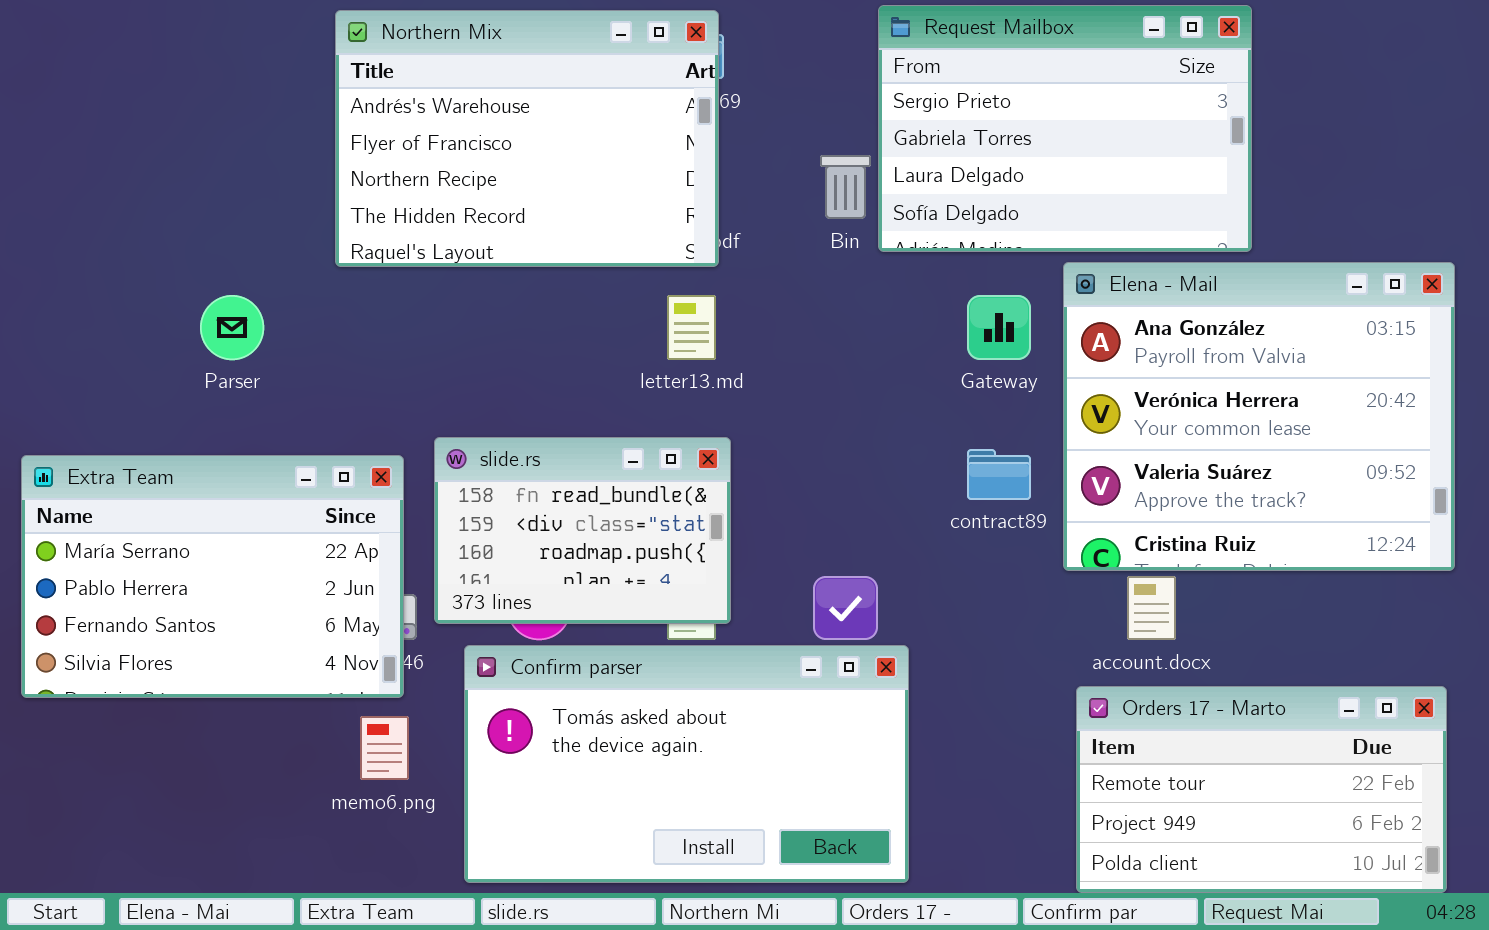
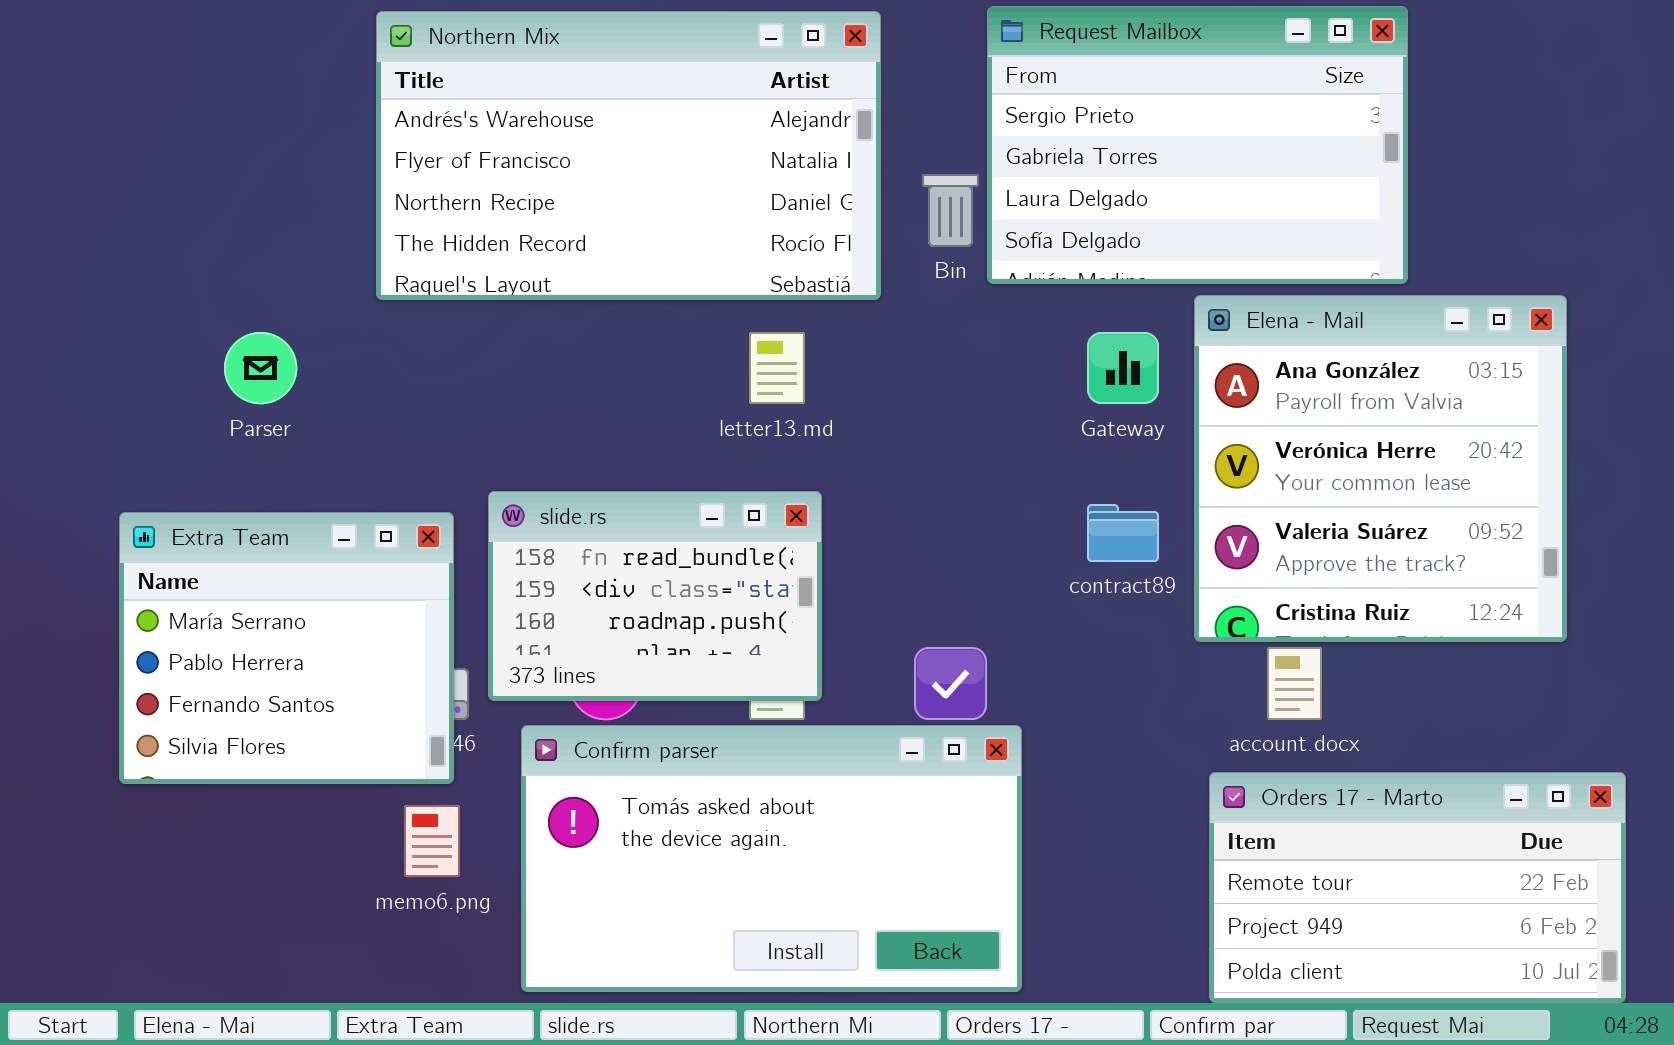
Northern Mix: [335,10,719,267] -> [376,11,881,300], resized
Elena - Mail: [1063,262,1455,571] -> [1194,295,1567,642], resized
Extra Team: [21,455,404,698] -> [119,512,454,784], resized

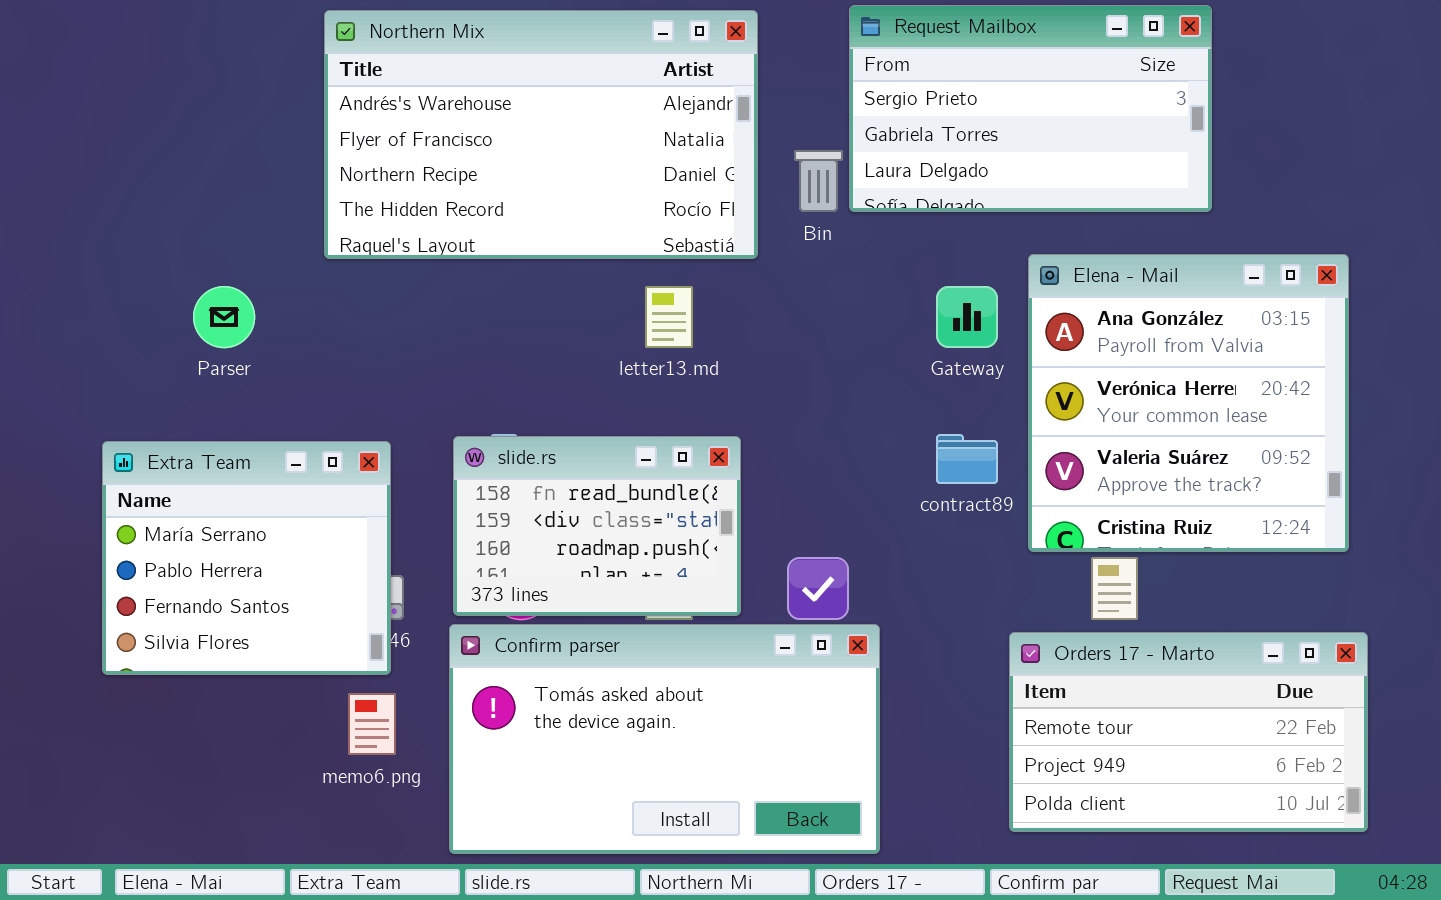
Request Mailbox: [987,6,1408,284] -> [849,5,1212,212], resized
slide.rs: [488,491,822,701] -> [453,436,741,616], moved
Orders 17 - Marto: [1209,772,1626,1003] -> [1009,632,1368,832], moved

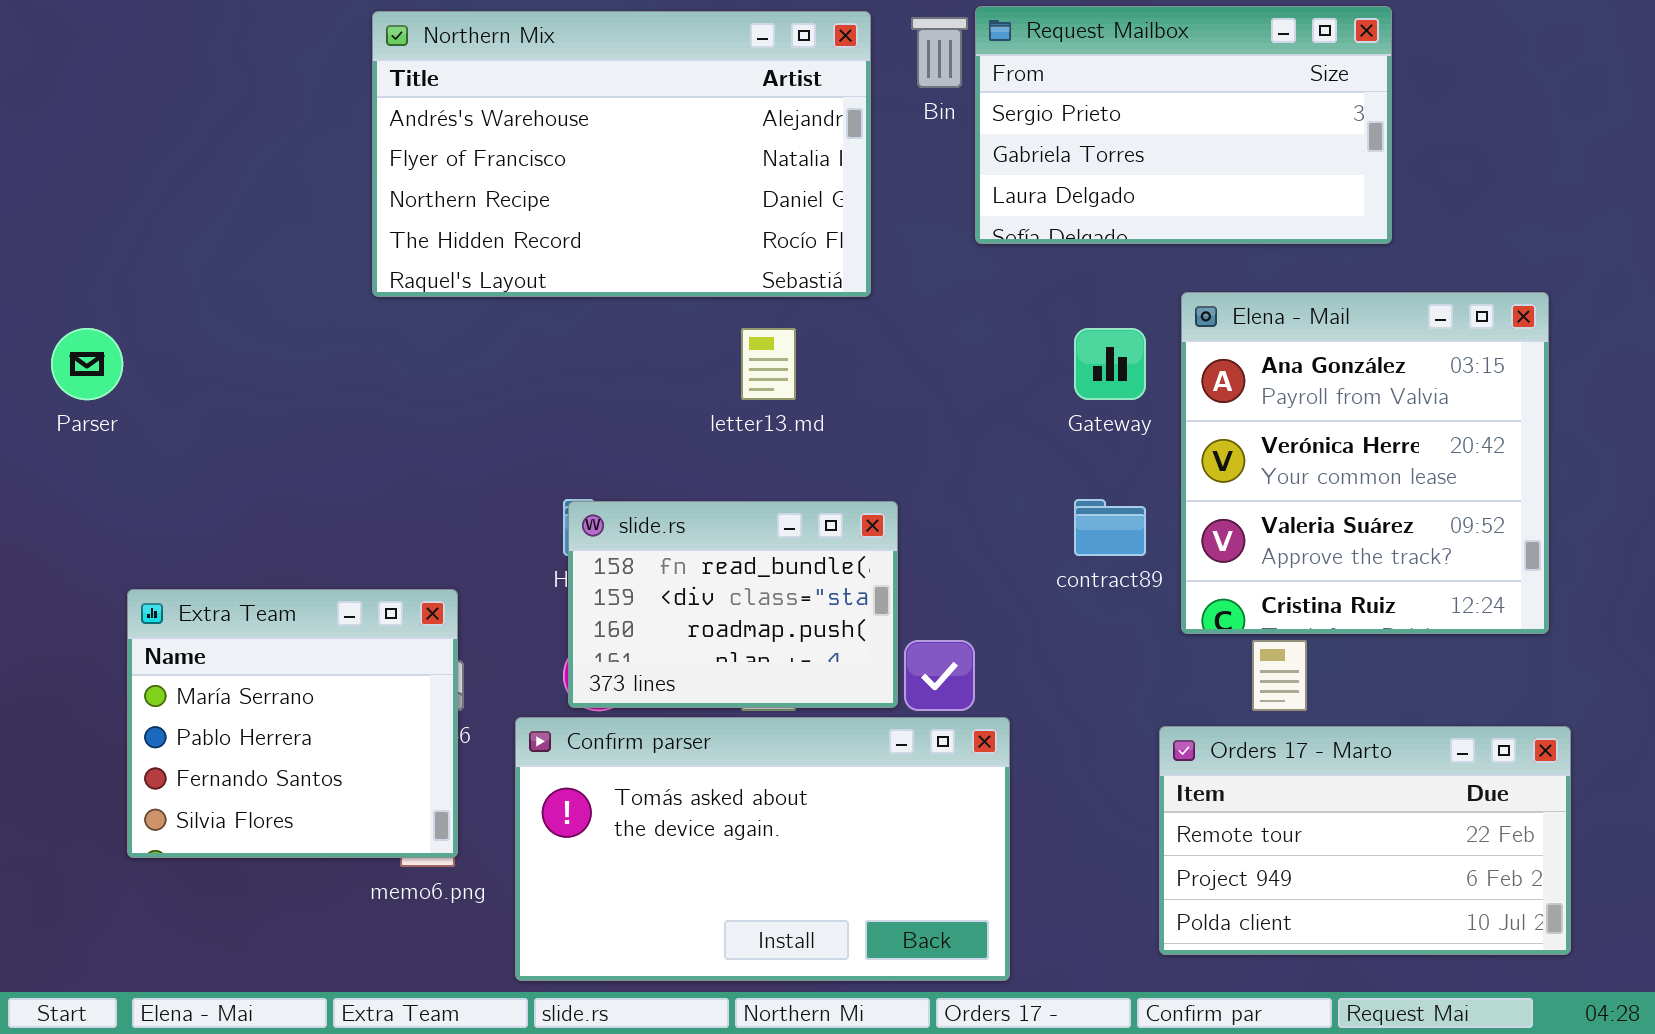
Bin: [794,150,843,212] -> [911,17,968,88], moved
Parser: [193,286,255,348] -> [51,328,123,400], moved
slide.rs: [453,436,741,616] -> [568,501,898,708], moved
Extra Team: [102,441,391,675] -> [127,589,458,858], moved

